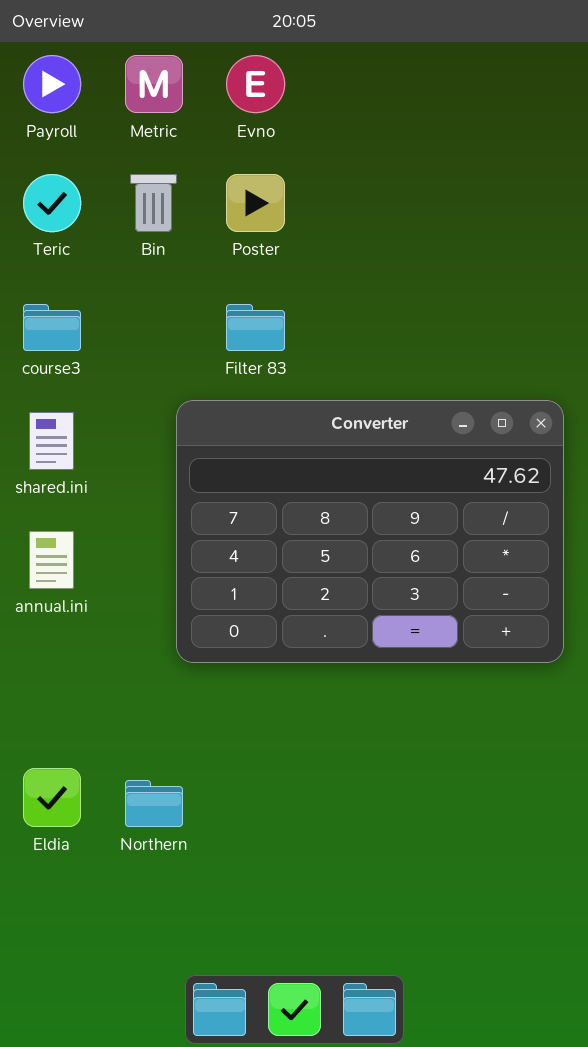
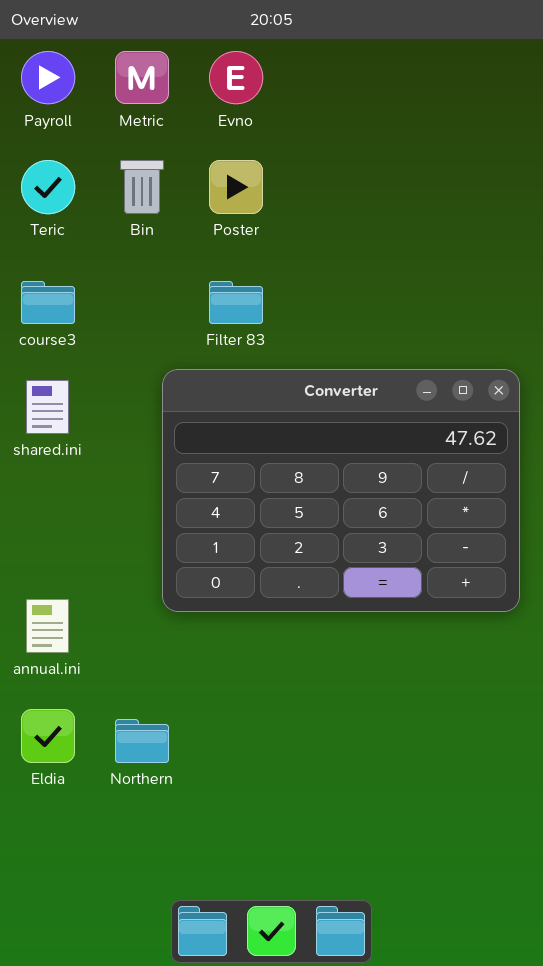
annual.ini: [29,531,74,589] -> [26,599,69,653], moved

